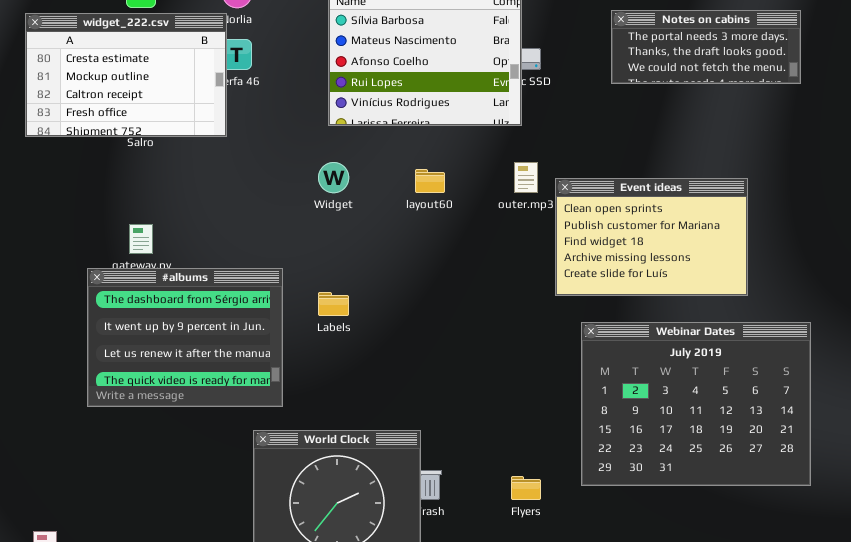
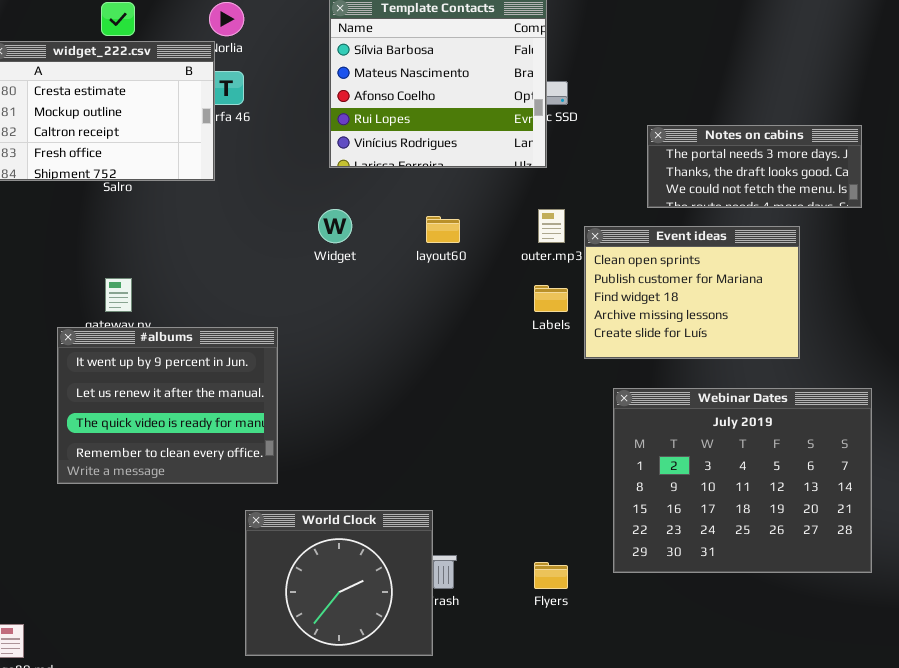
Notes on cabins: [611,10,801,84] -> [647,125,862,208], moved
#albums: [87,268,283,407] -> [57,327,278,484], scrolled down 1 row
Labels: [318,292,349,316] -> [534,285,568,312], moved

